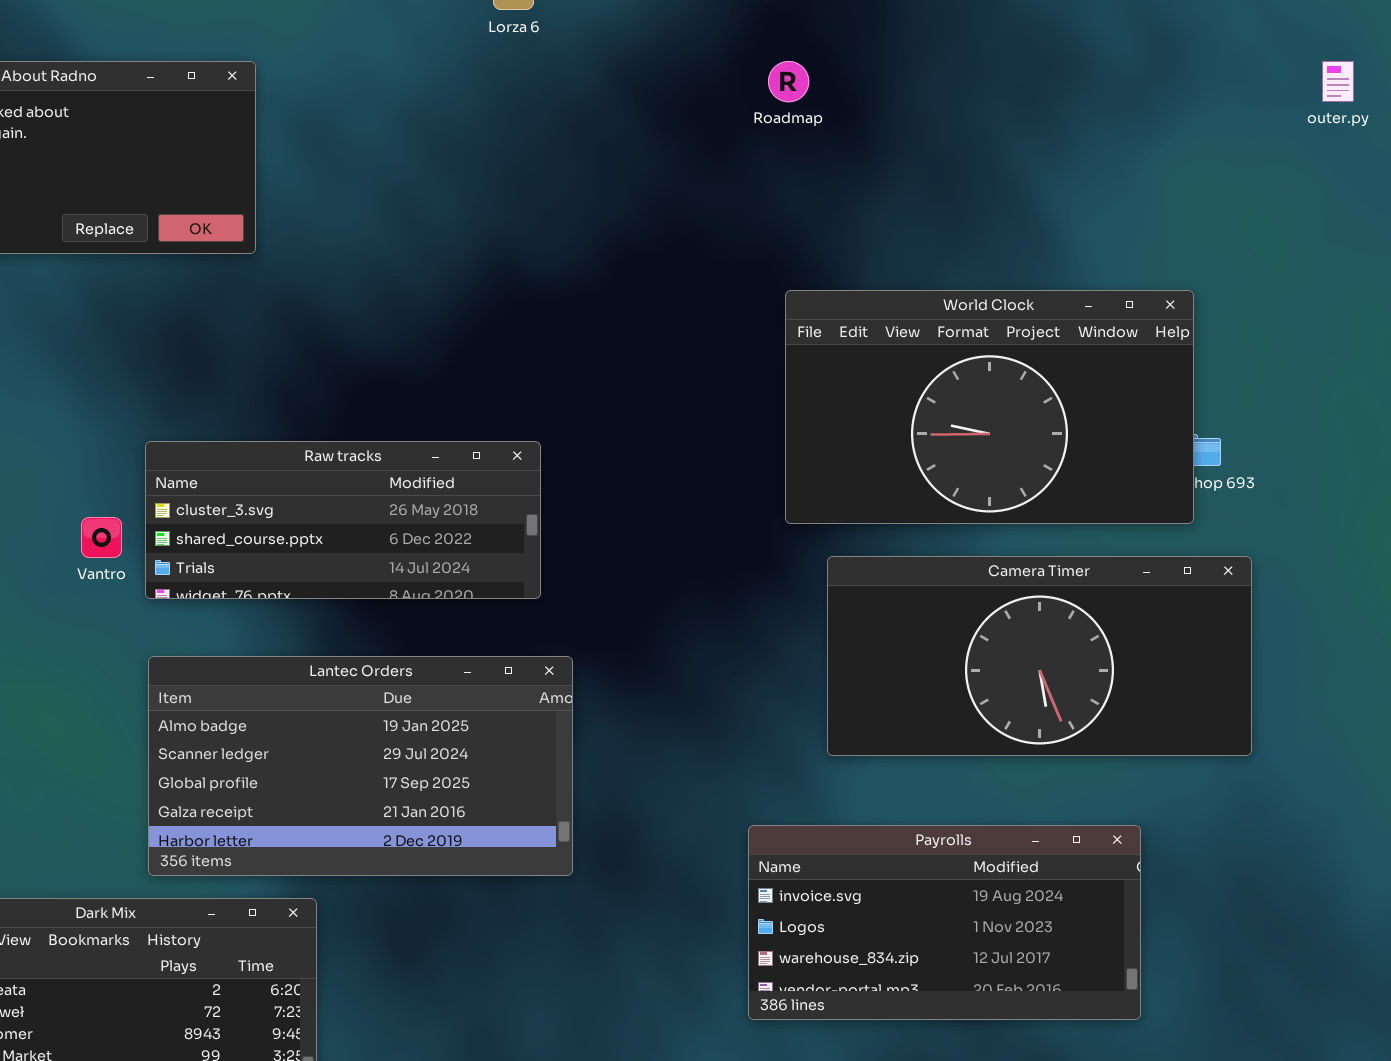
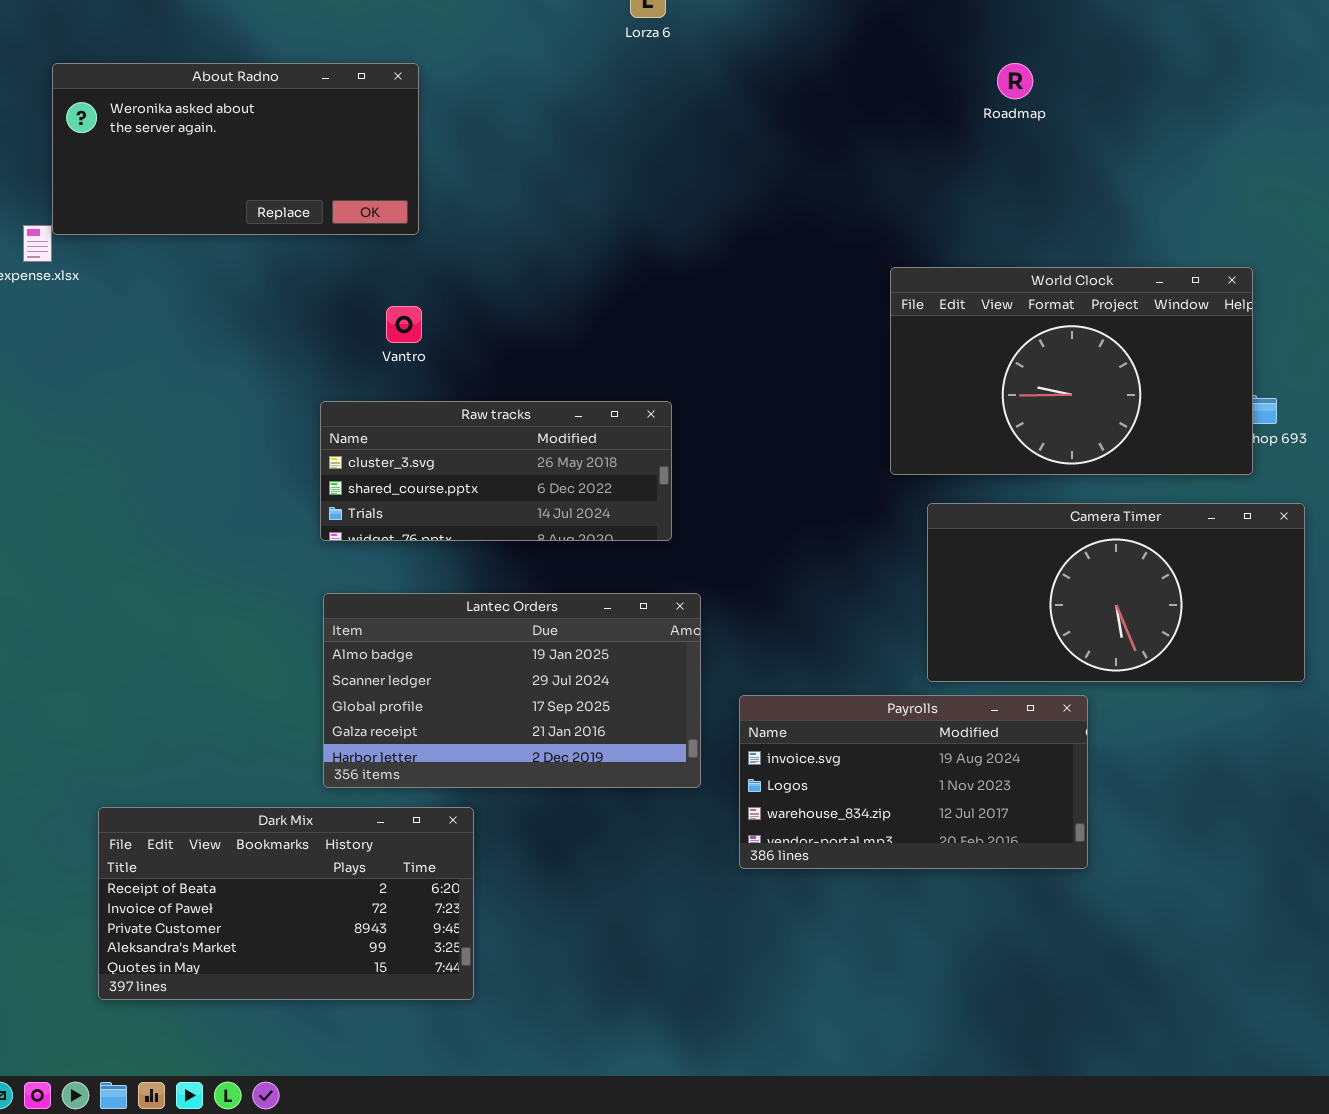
Roadmap: [768,61,809,102] -> [997,63,1033,99], moved
Vantro: [81,517,122,558] -> [386,306,422,343], moved
Payrolls: [748,825,1141,1020] -> [739,695,1088,869], moved

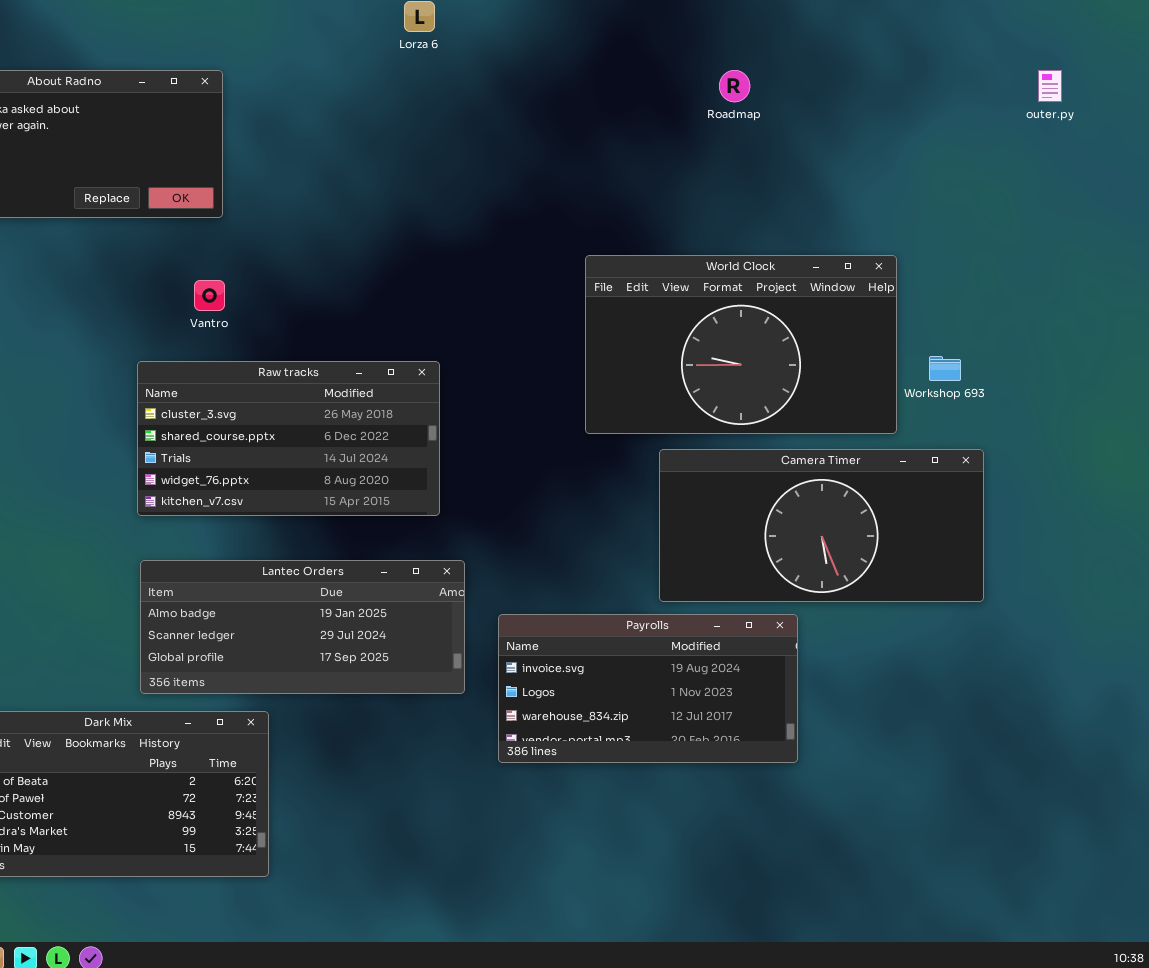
World Clock: [890,267,1253,475] -> [585,255,897,434], moved
Raw tracks: [320,401,672,541] -> [137,361,440,516], resized
Lantec Orders: [323,593,701,788] -> [140,560,465,694], resized

